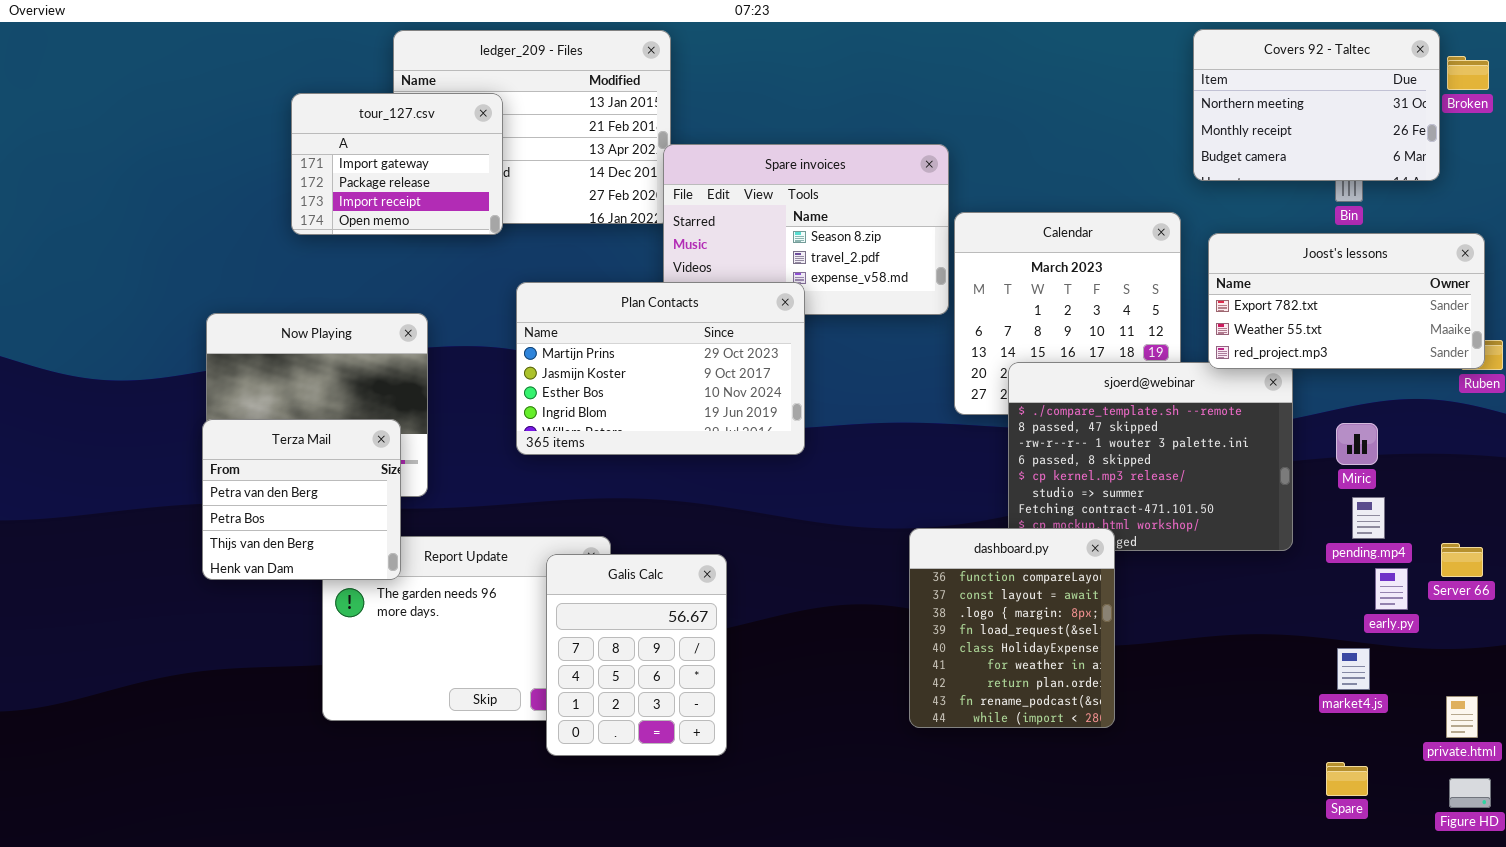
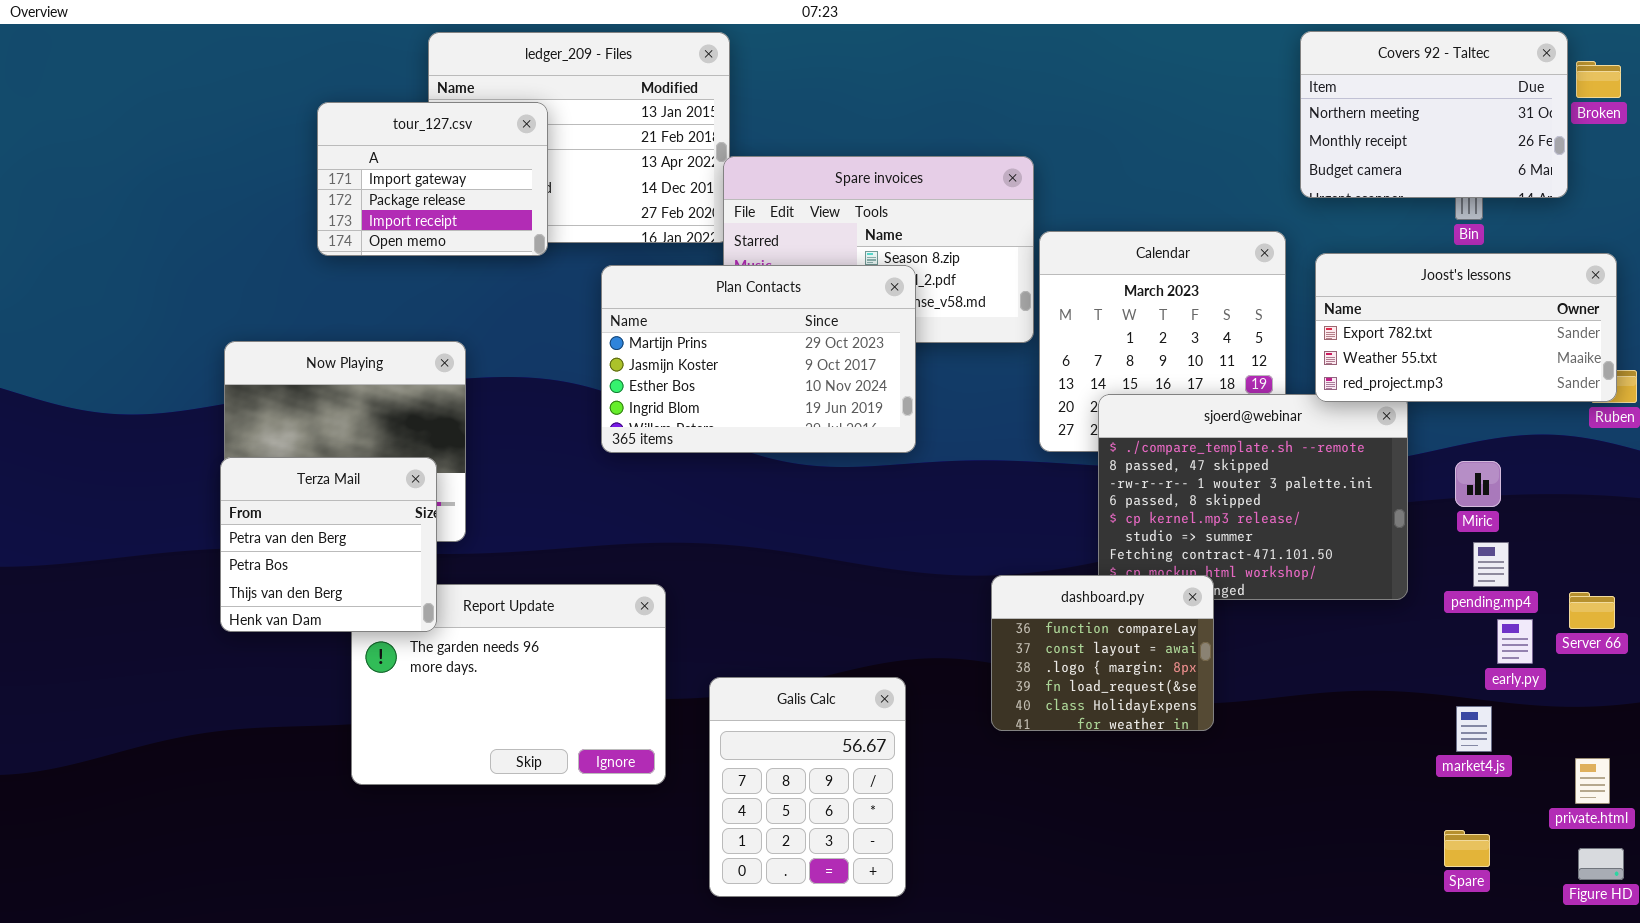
Plan Contacts: [516,282,805,455] -> [601,265,916,453], moved
dashboard.py: [909,528,1115,728] -> [991,575,1214,731], resized
Galis Calc: [546,554,727,756] -> [709,677,906,897], moved

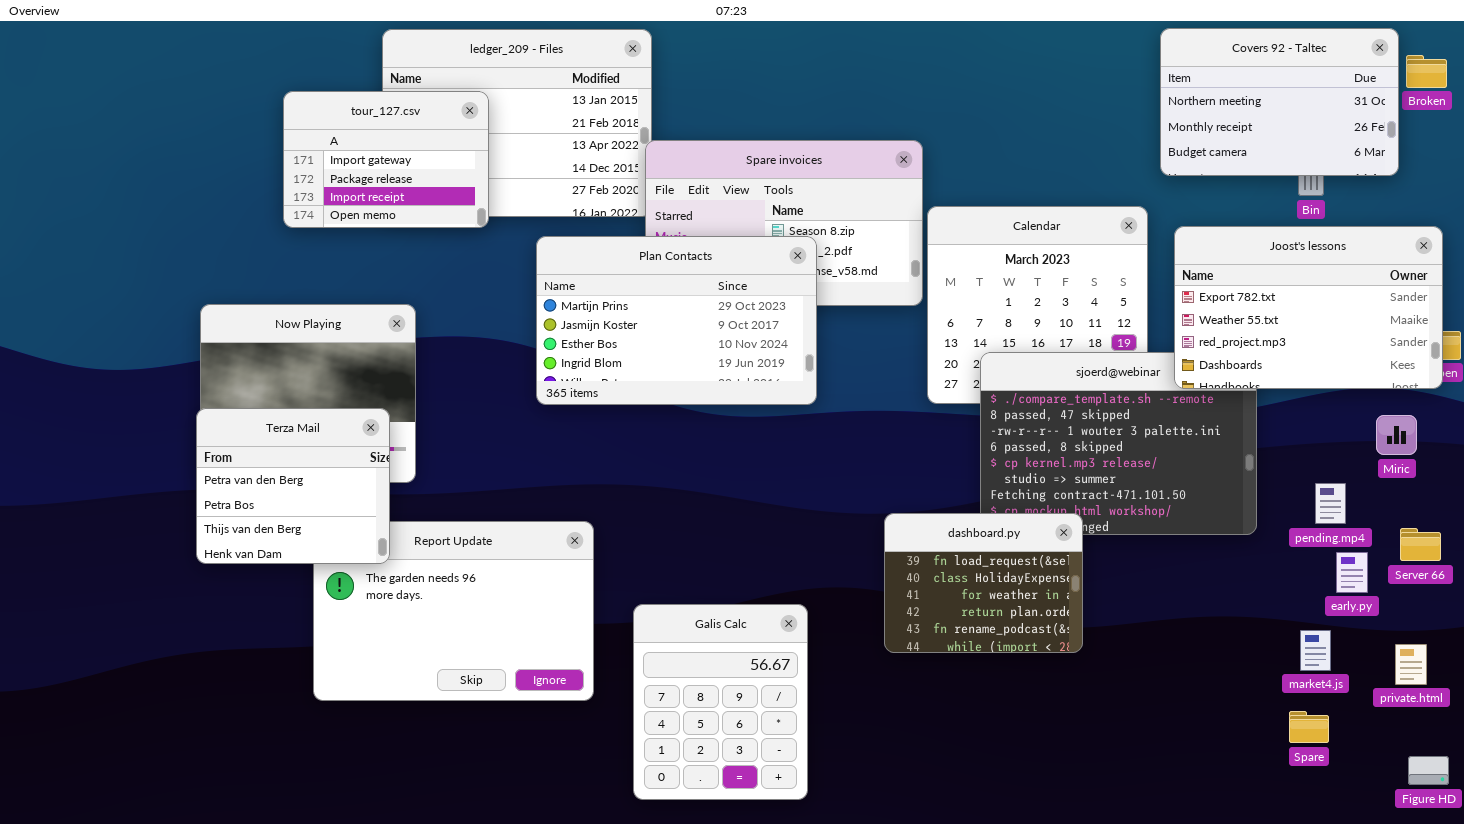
Joost's lessons: [1315,253,1617,402] -> [1174,226,1443,389], resized
Miric: [1455,461,1501,507] -> [1376,415,1417,455], moved
dashboard.py: [991,575,1214,731] -> [884,513,1083,653], scrolled down 3 rows
private.html: [1575,758,1610,804] -> [1395,644,1427,685], moved
Spare: [1444,830,1490,867] -> [1289,711,1329,743], moved

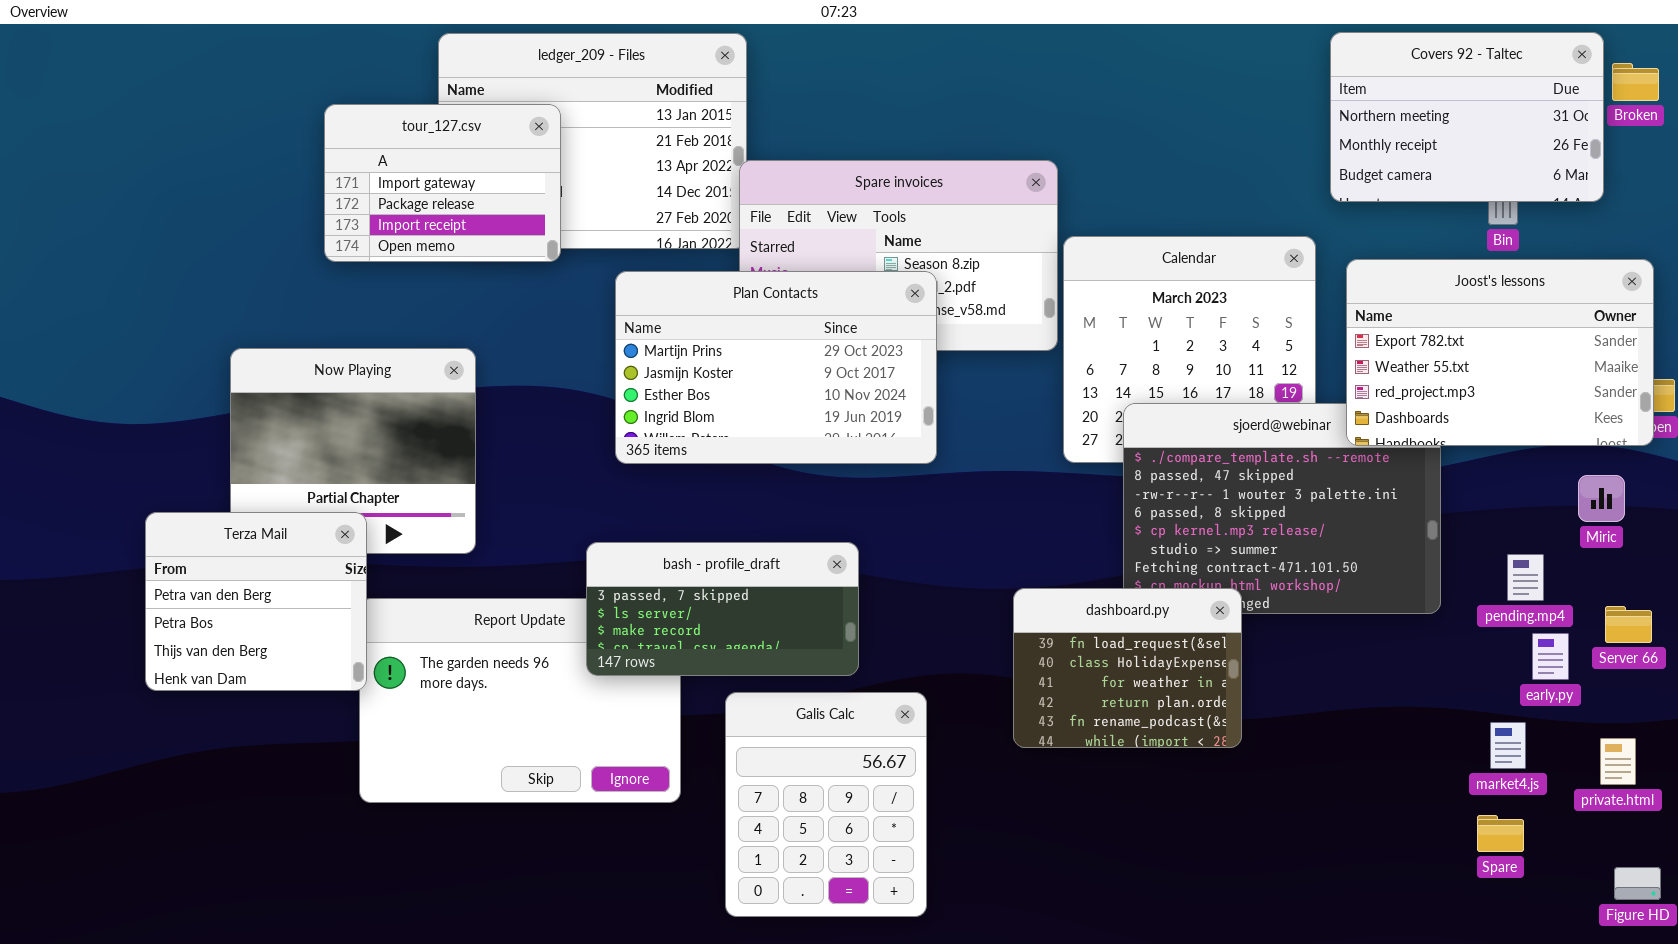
Terza Mail: [196,408,390,564] -> [145,512,367,691], moved
bash - profile_draft: none -> [586,542,859,676], opened

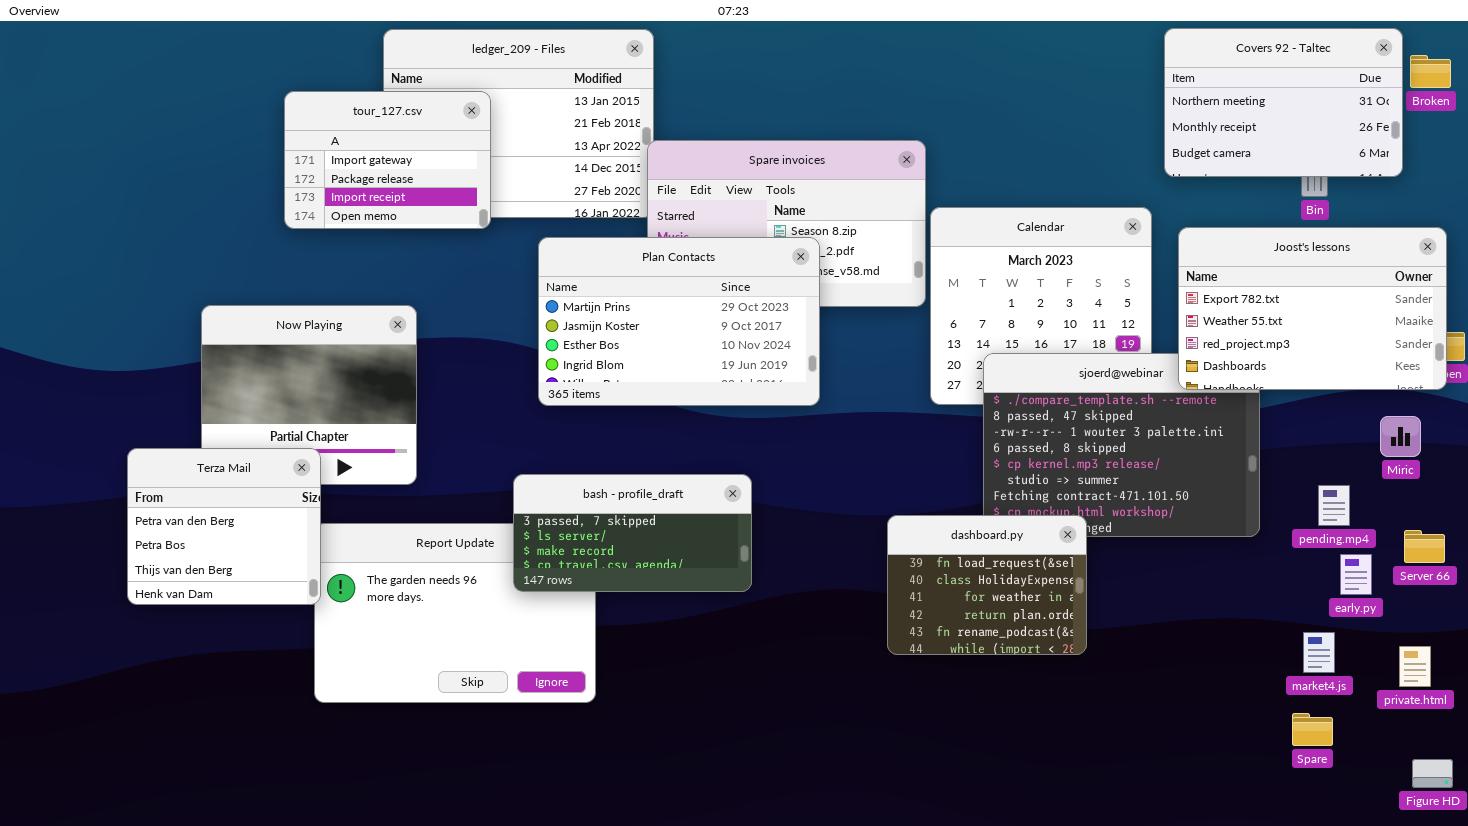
Galis Calc: [725,692,927,917] -> none, closed

